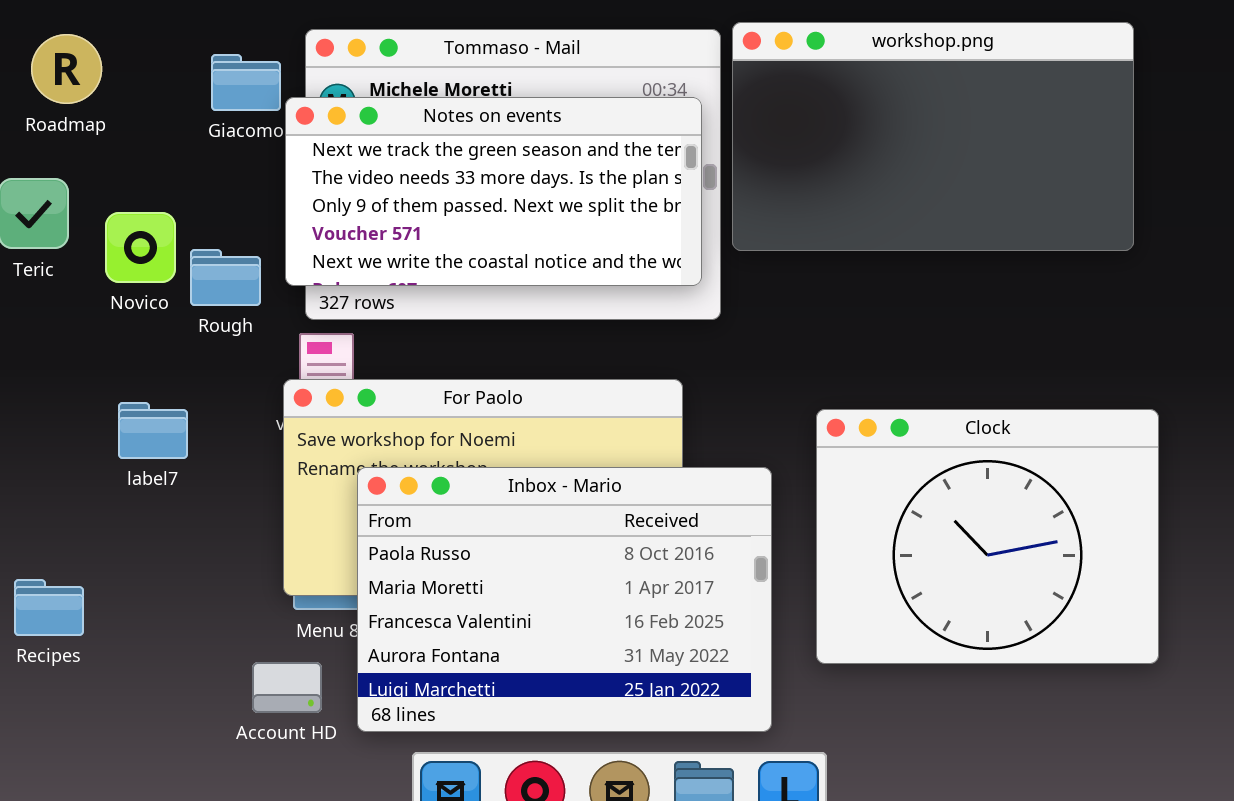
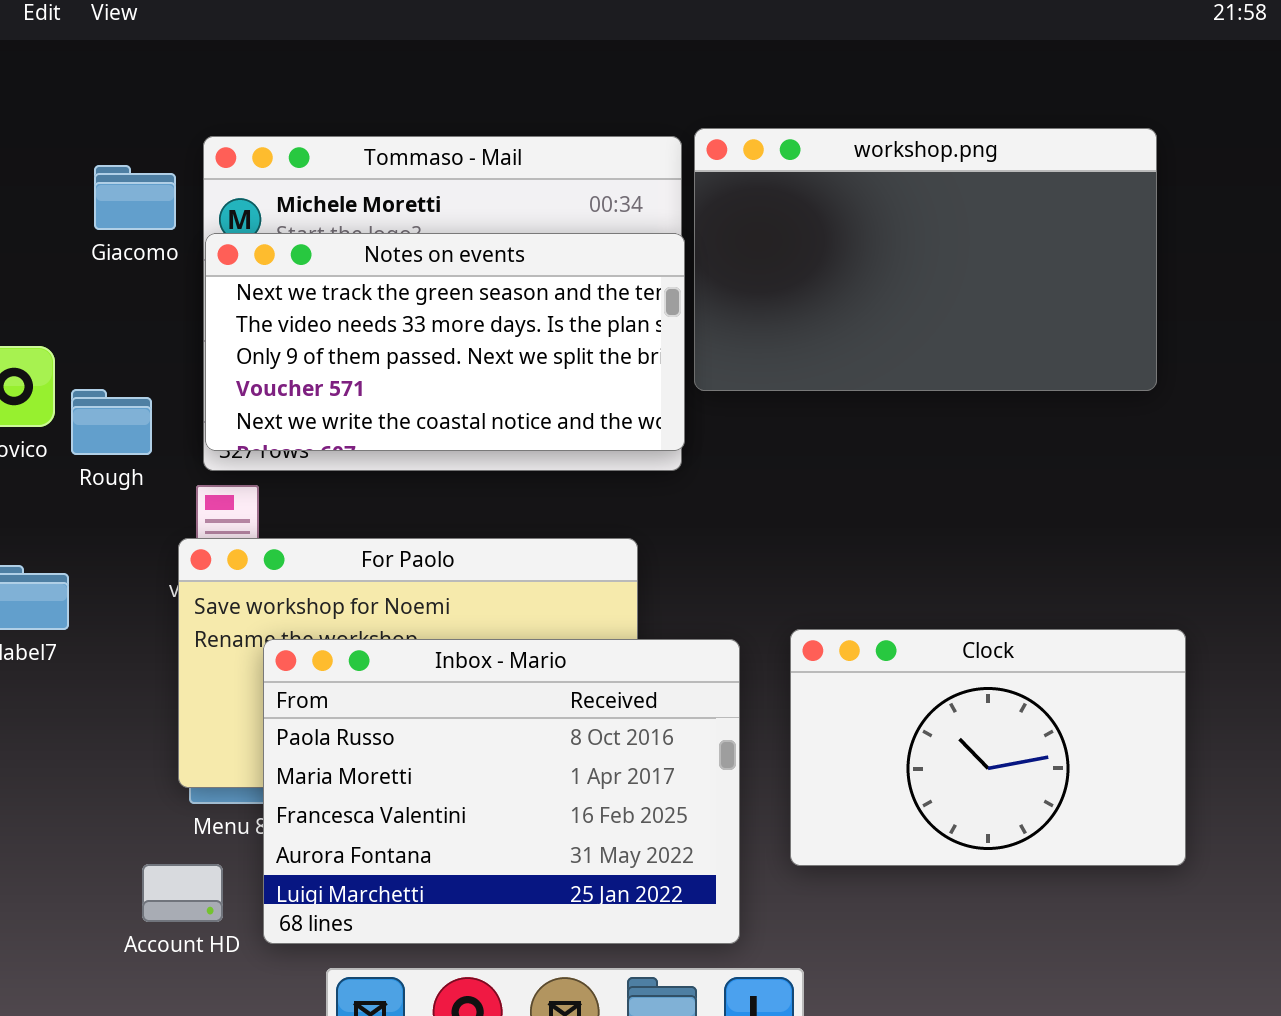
Notes on events: [285,97,702,286] -> [205,233,685,451], moved
Clock: [816,409,1159,664] -> [790,629,1186,866], resized

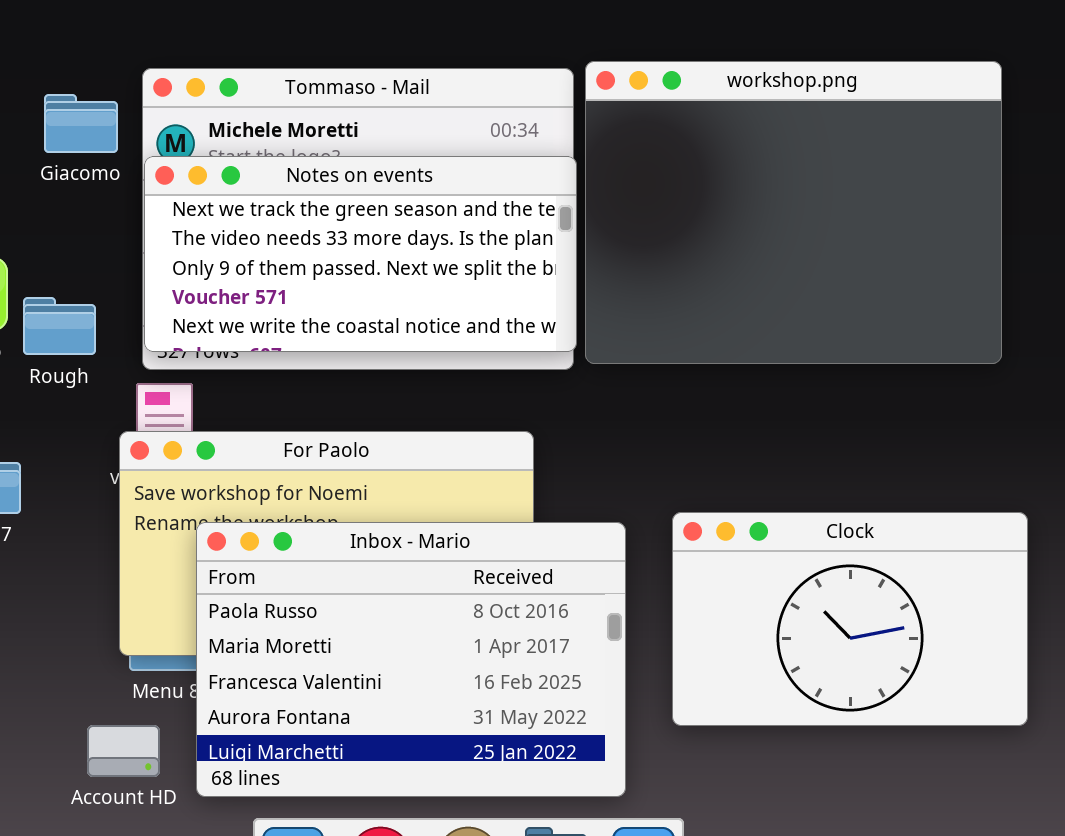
workshop.png: [694,128,1157,391] -> [585,61,1002,364], resized

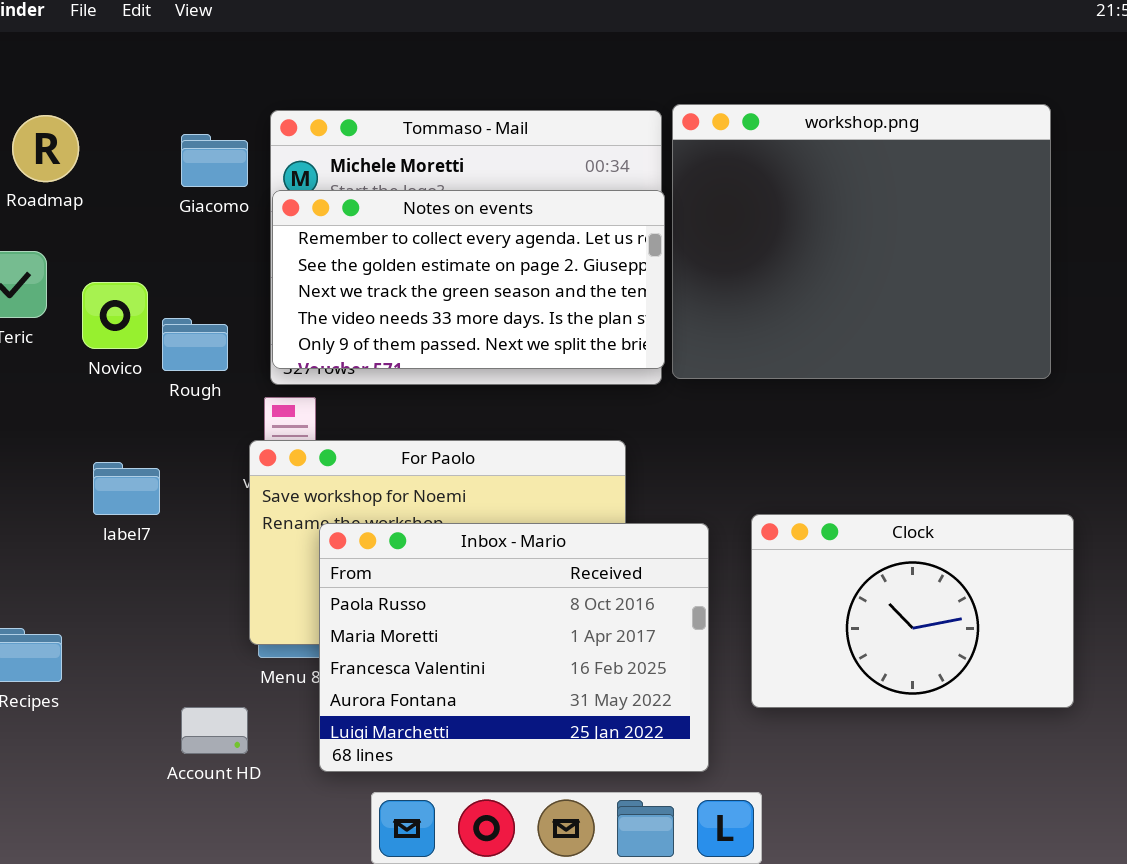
Notes on events: [144,156,577,352] -> [272,190,665,369], scrolled up 2 rows
Account HD: [87,725,160,777] -> [181,707,248,754], moved

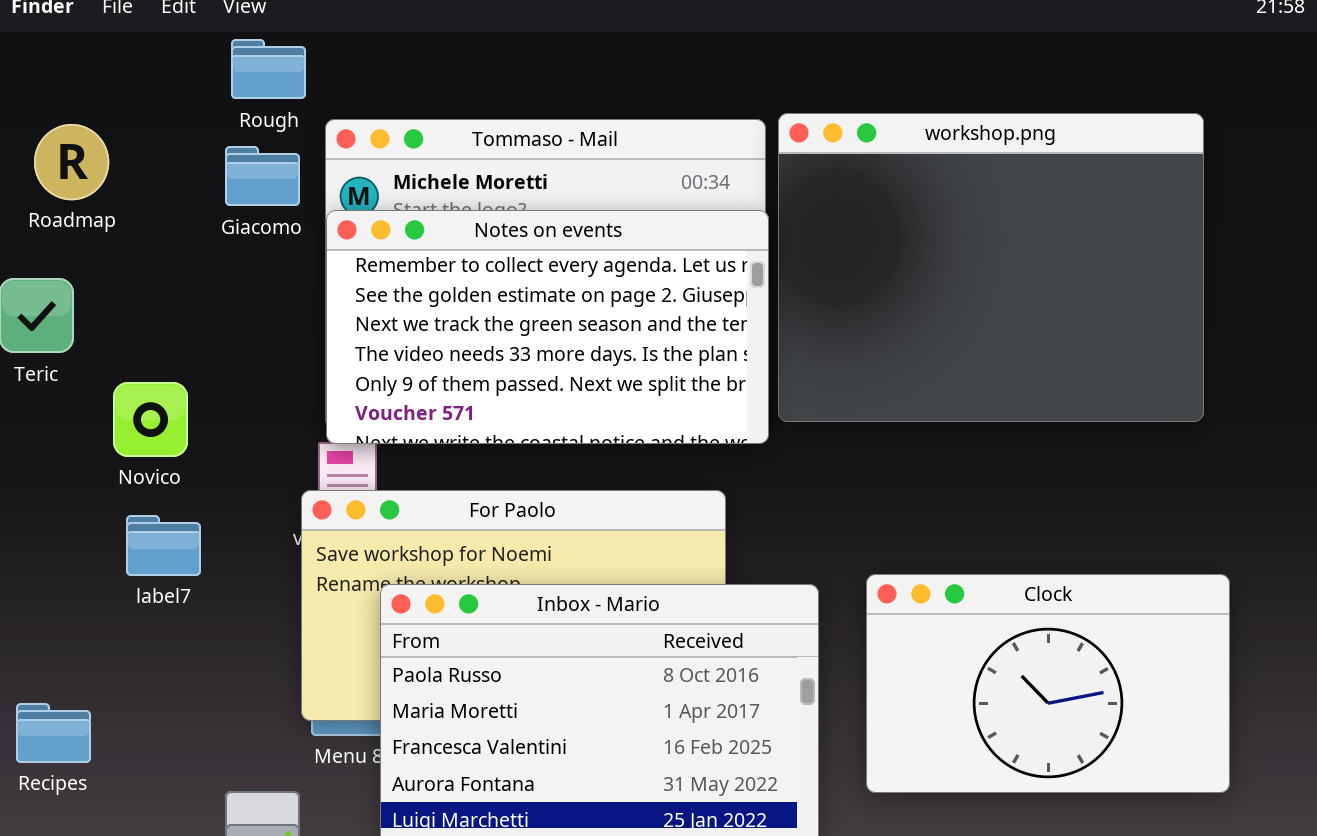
Notes on events: [272,190,665,369] -> [326,210,769,444], resized
Novico: [82,282,148,349] -> [113,382,188,457], moved
Rough: [162,318,228,371] -> [231,39,306,99], moved

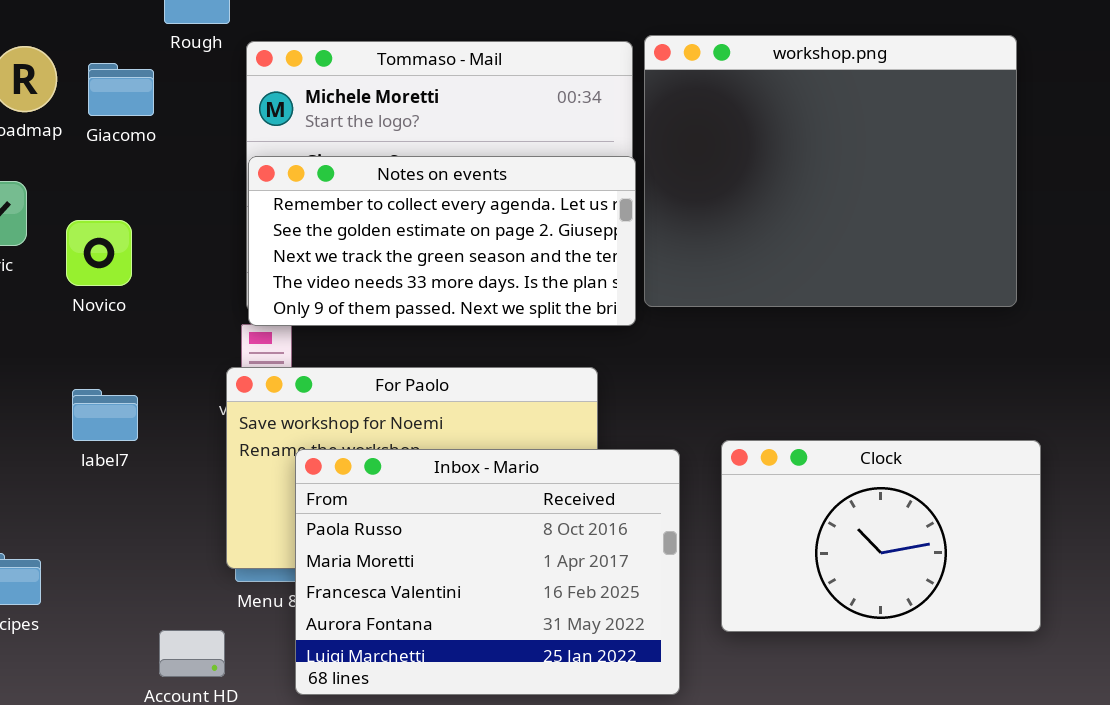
Giacomo: [225,146,300,206] -> [88,63,154,116], moved
Notes on events: [326,210,769,444] -> [248,156,636,326], resized
Novico: [113,382,188,457] -> [66,220,132,286], moved

